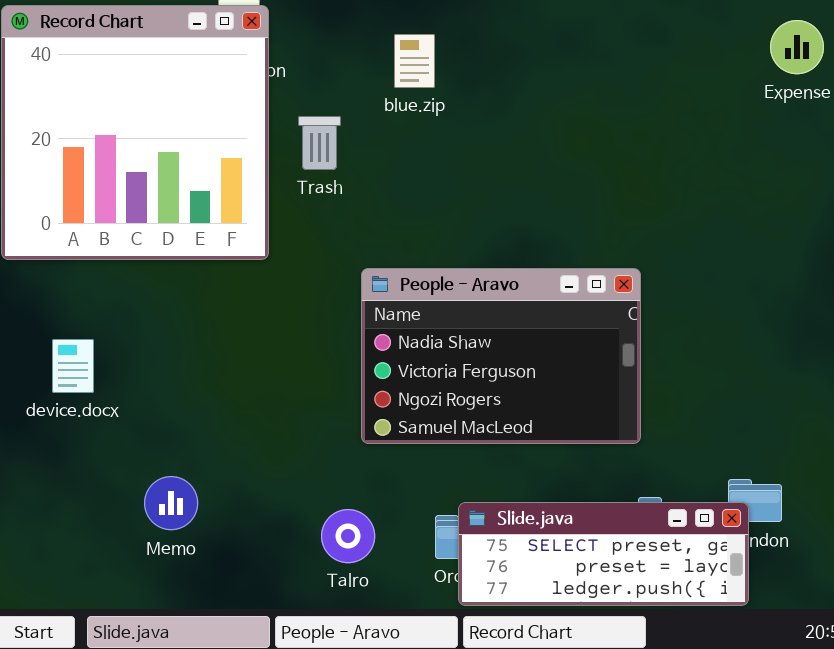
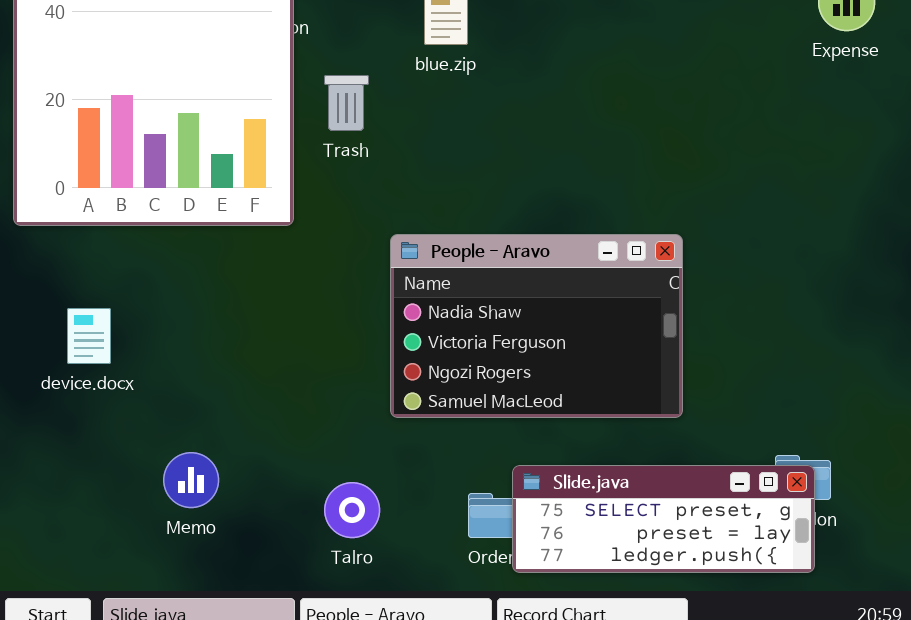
Slide.java: [458,502,749,606] -> [512,465,815,573], moved
Talro: [321,509,375,563] -> [324,482,380,538], moved

